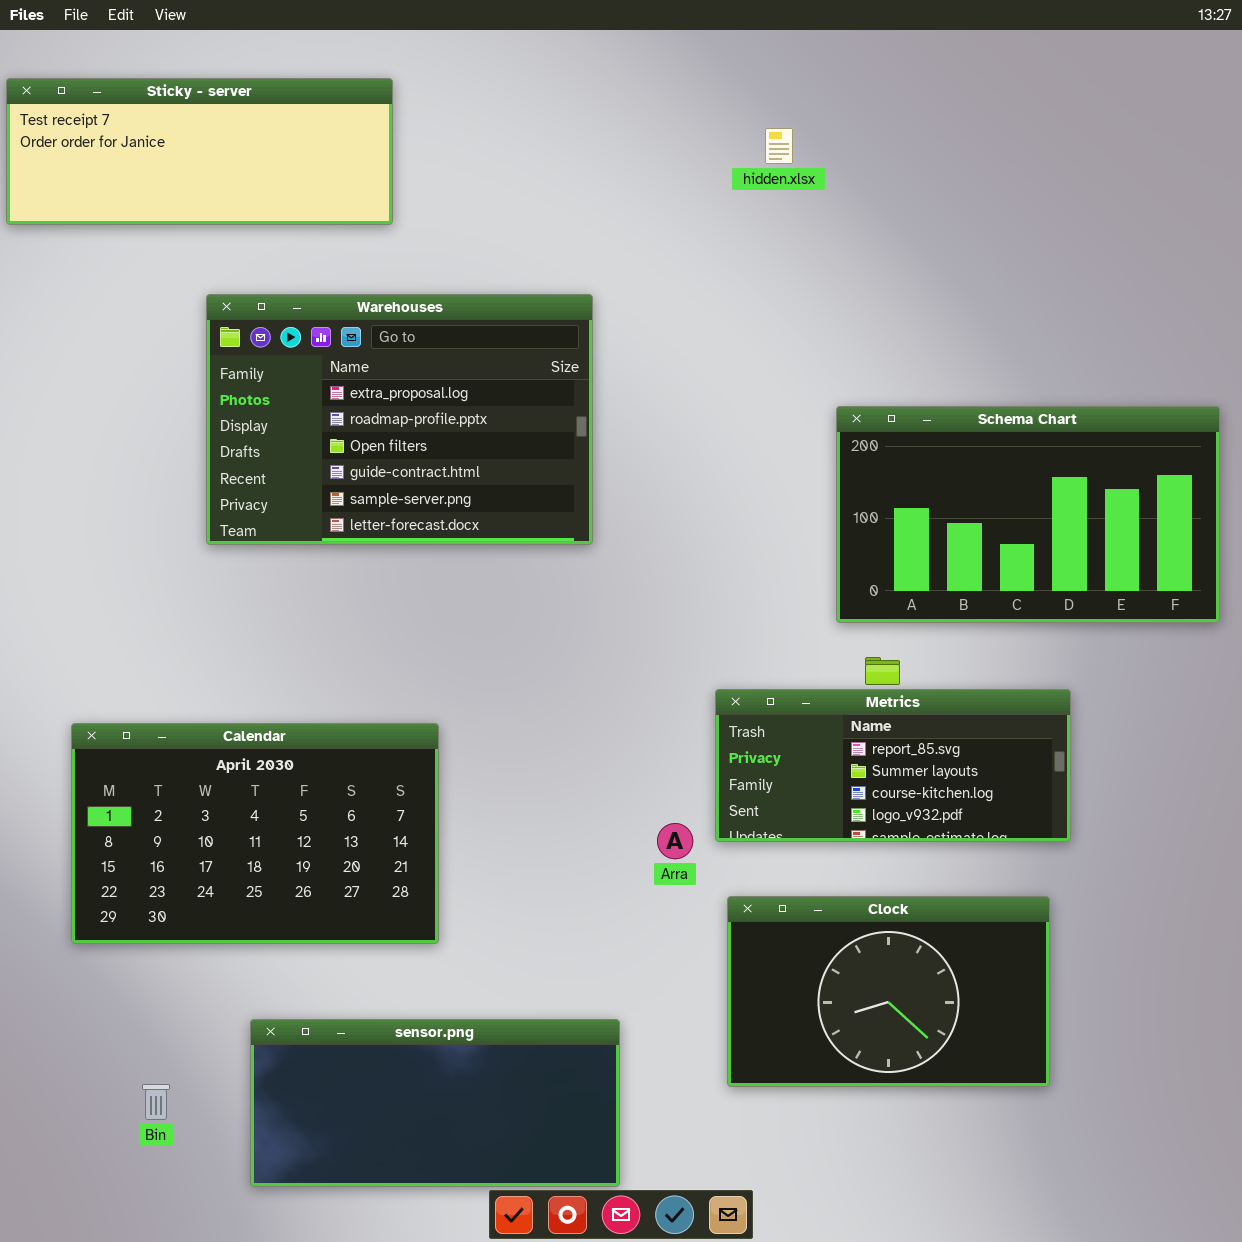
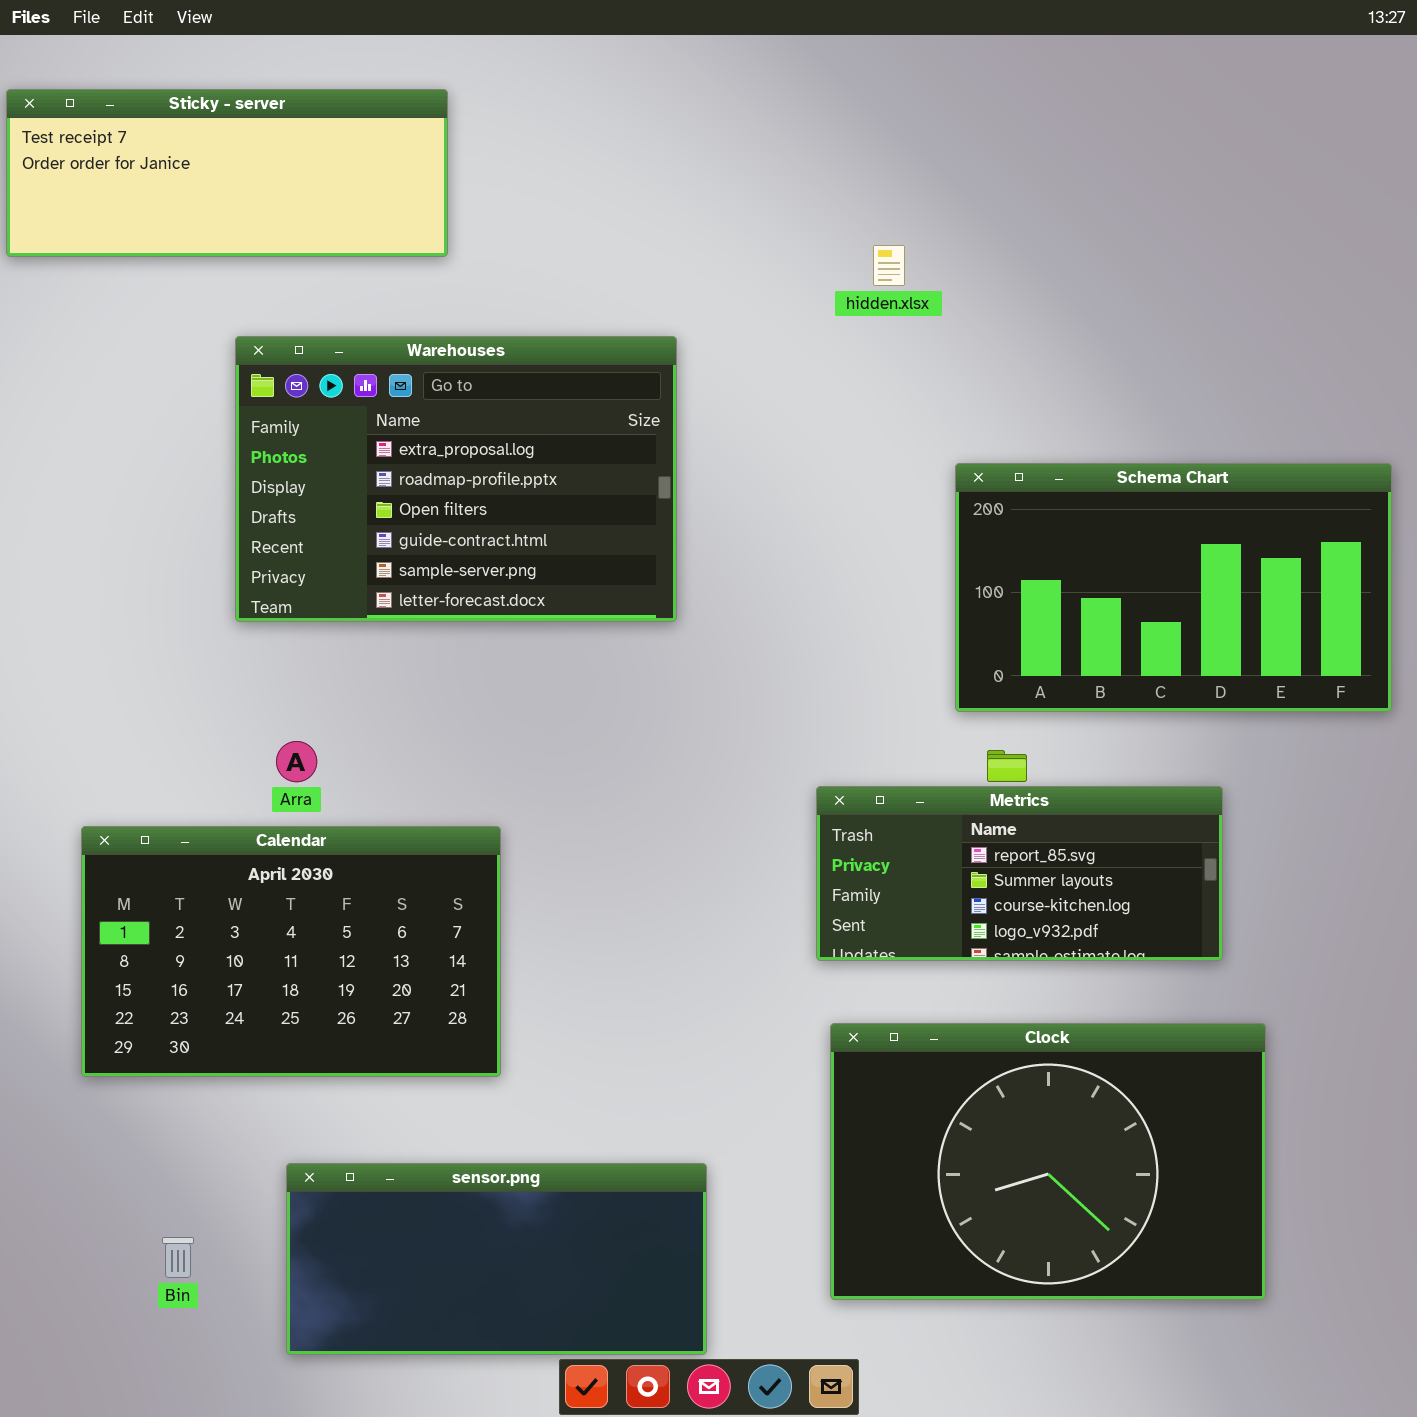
hidden.xlsx: [765,128,793,164] -> [873,245,905,286], moved
Arra: [657,823,693,859] -> [276,741,317,782], moved
Clock: [727,896,1050,1087] -> [830,1023,1266,1300], resized

